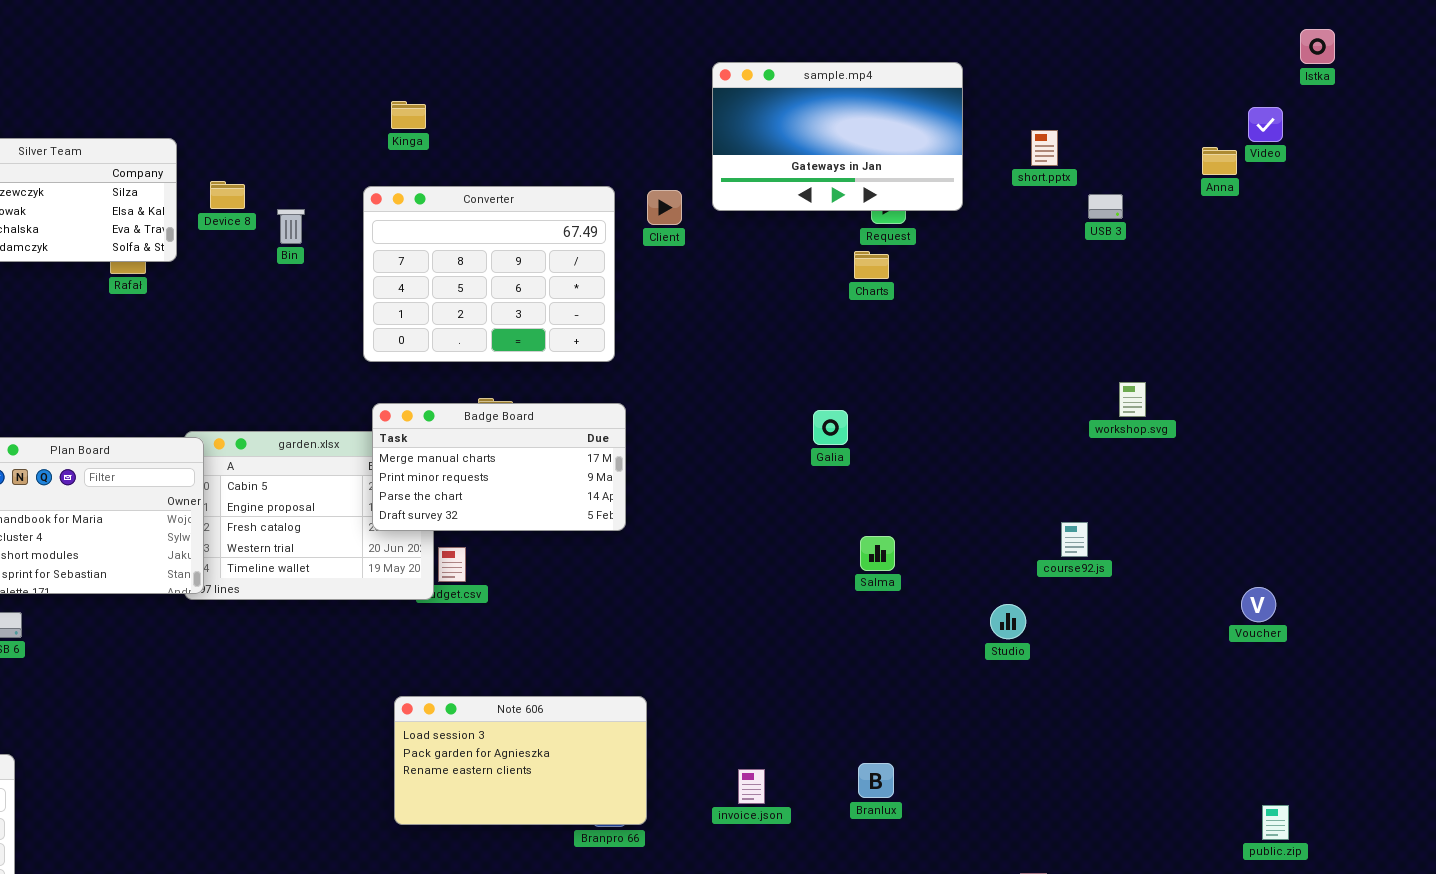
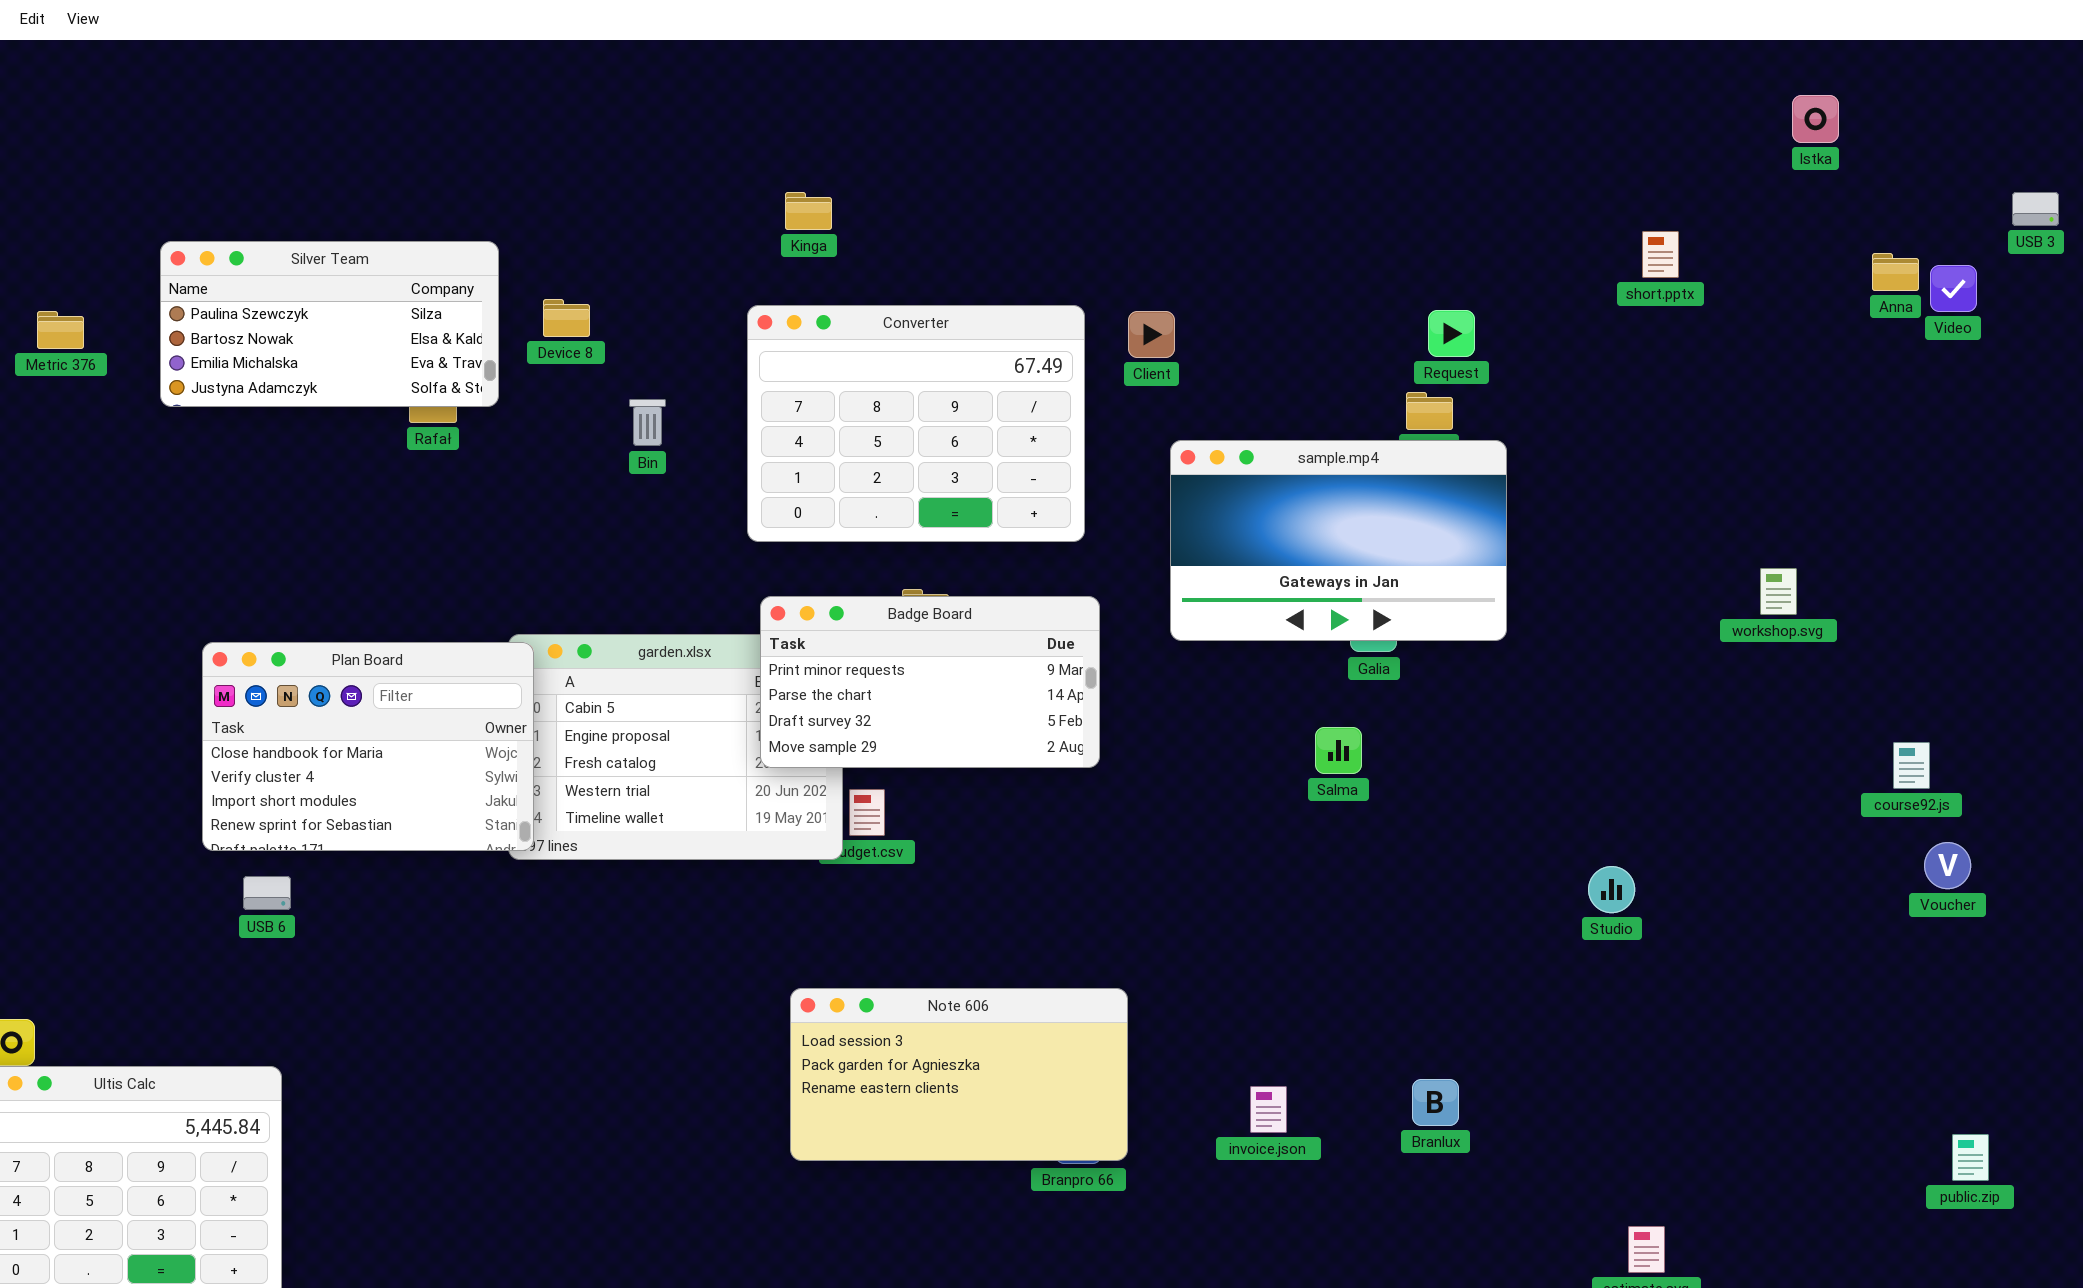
Istka: [1300,29,1335,64] -> [1792,95,1839,143], moved
sample.mp4: [712,62,963,211] -> [1170,440,1507,641], moved
Video: [1248,107,1283,142] -> [1930,265,1977,312], moved
USB 3: [1088,194,1123,219] -> [2012,192,2059,226], moved
Bin: [277,209,305,244] -> [629,399,666,446], moved
Badge Board: [372,403,626,531] -> [760,596,1100,768], scrolled down 1 row
course92.js: [1061,522,1088,557] -> [1893,742,1930,789], moved
Salma: [860,536,895,571] -> [1315,727,1362,774], moved

